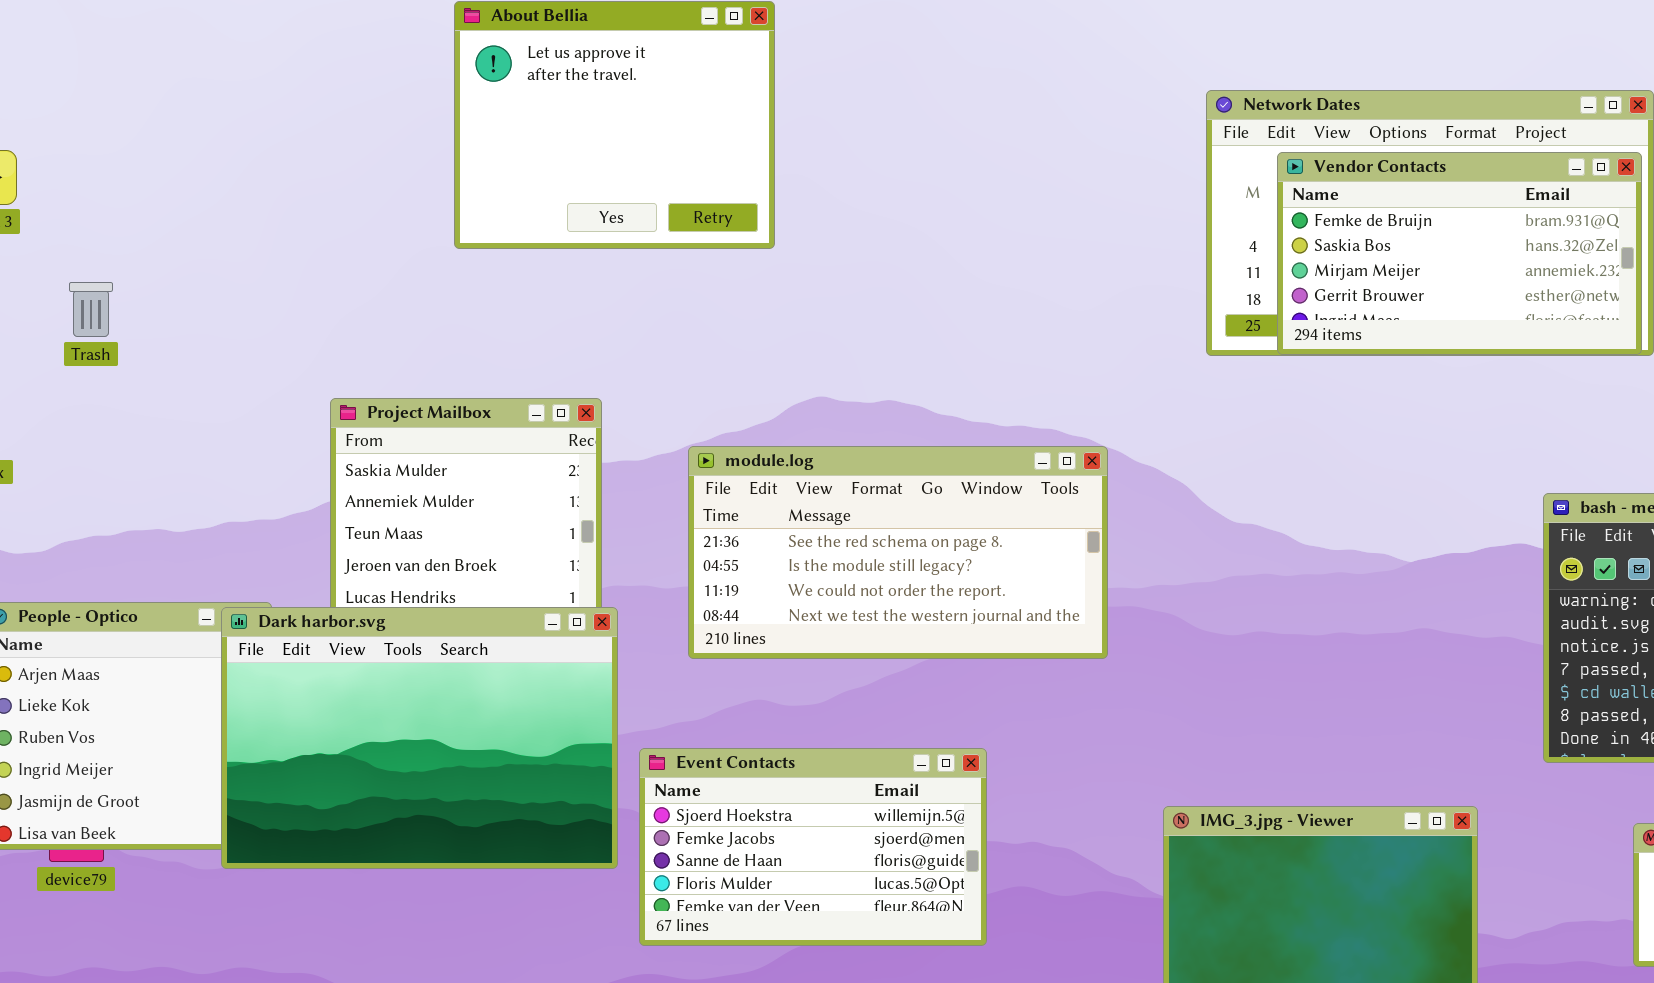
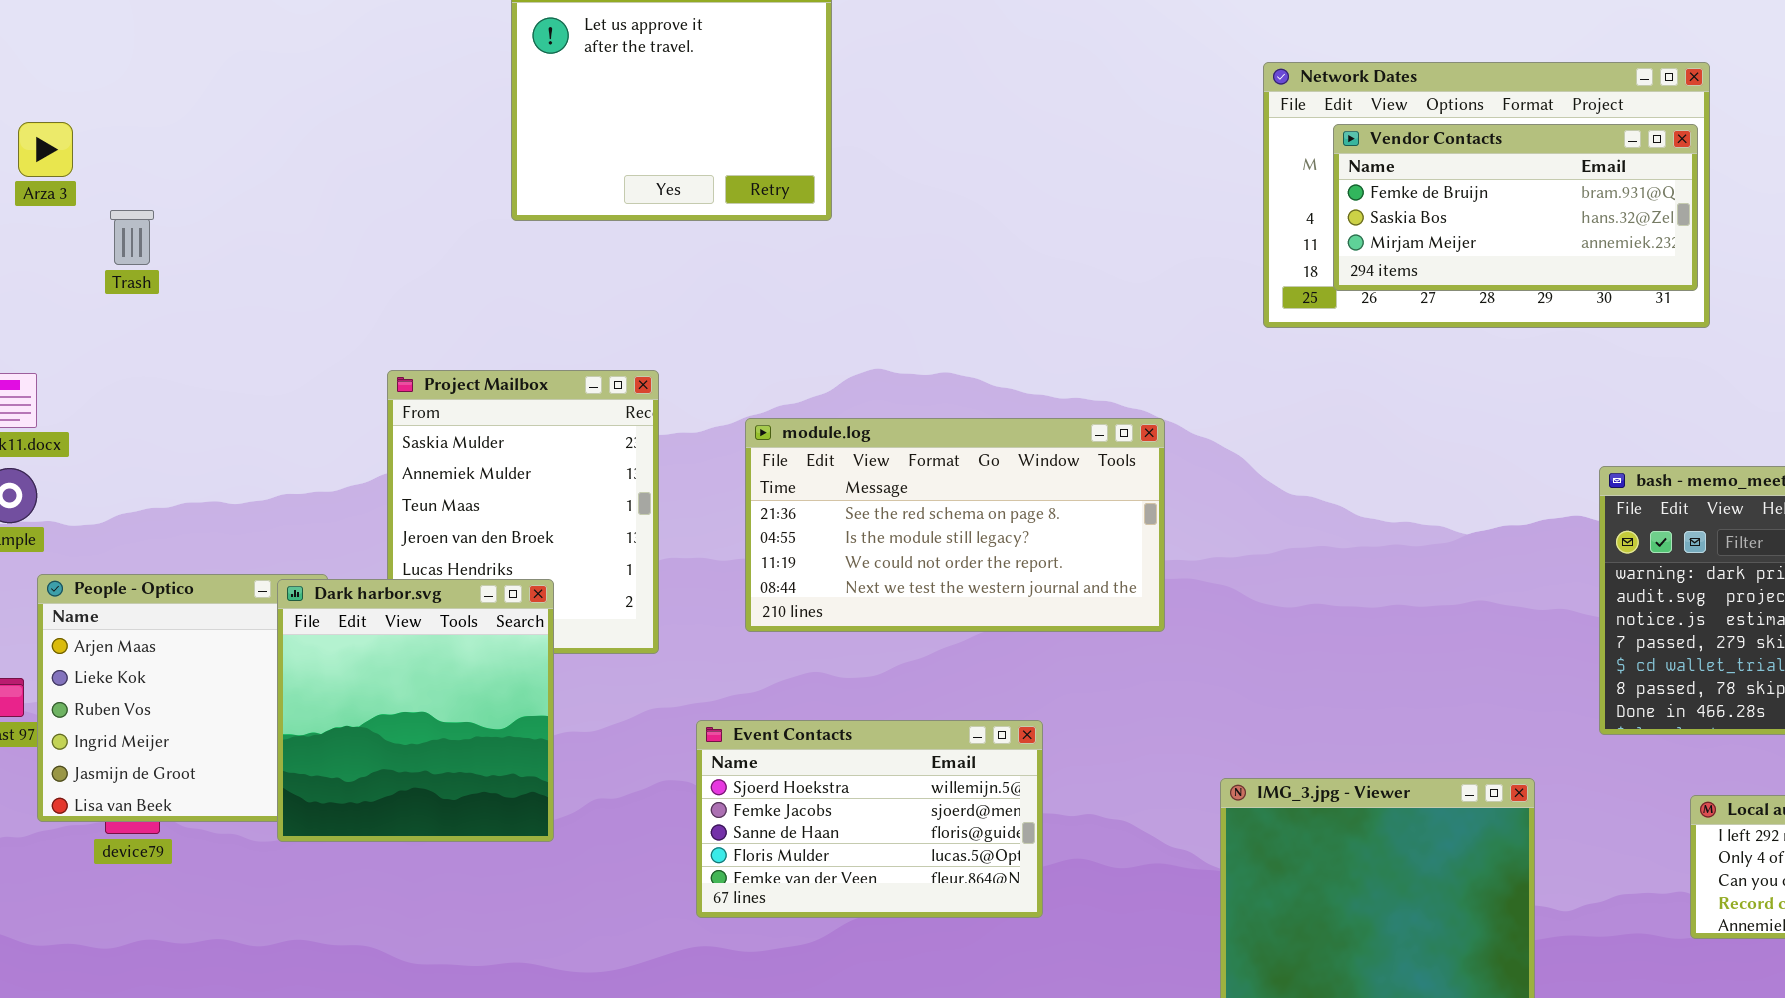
Vendor Contacts: [1277,152,1642,355] -> [1333,124,1698,291], resized
Trash: [69,282,113,337] -> [110,210,154,265], moved
Dark harbor.svg: [221,607,618,869] -> [277,579,554,842], resized

